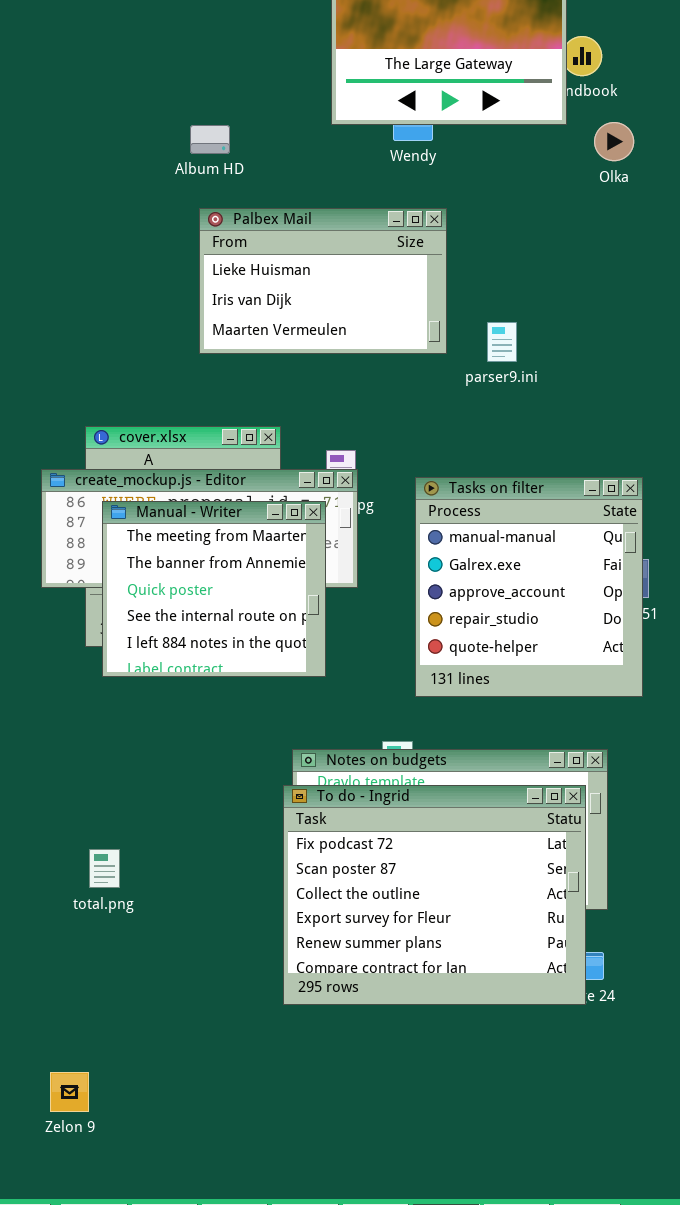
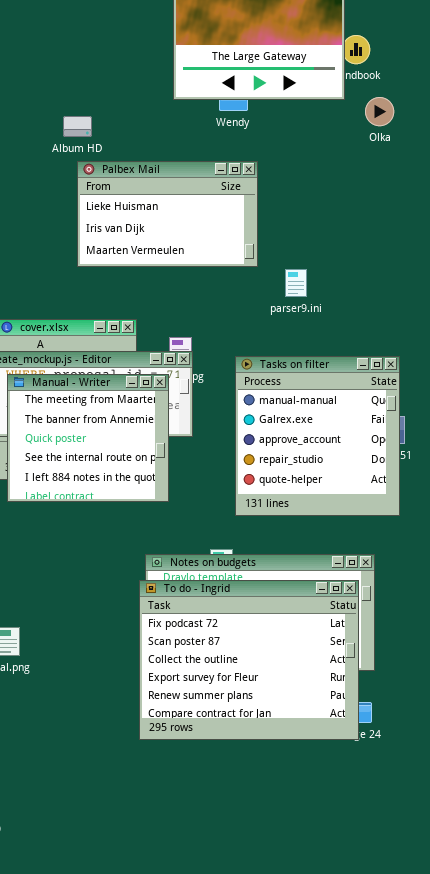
Album HD: [190,125,230,154] -> [63,116,92,137], moved
parser9.ini: [487,322,517,362] -> [285,269,307,297], moved

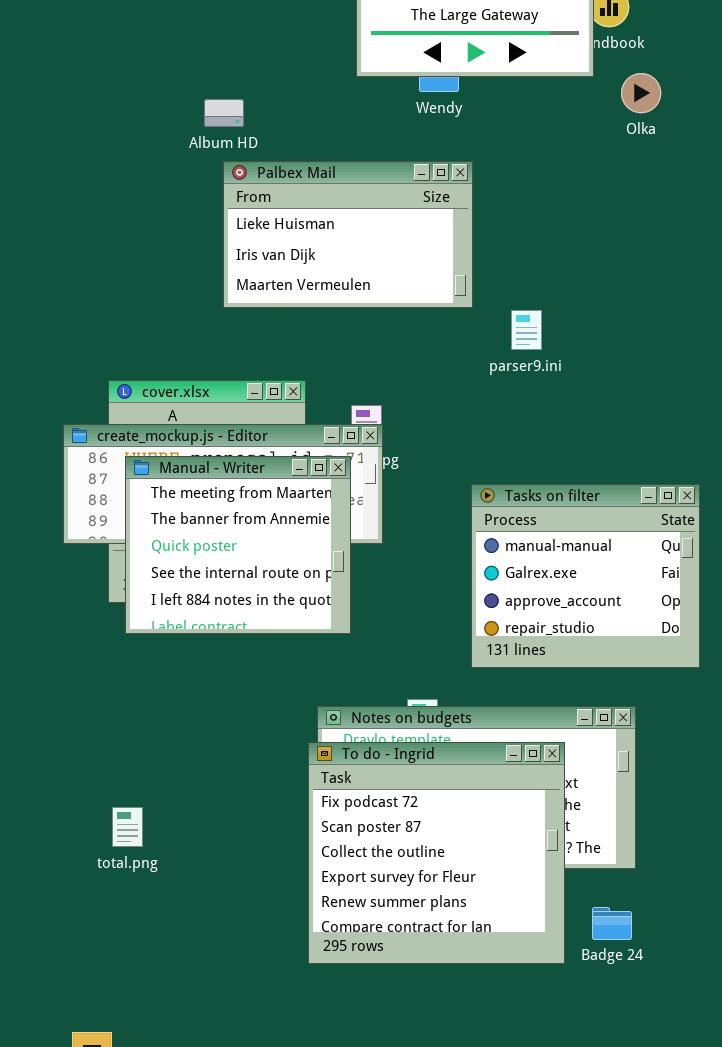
Tasks on filter: [235,356,400,516] -> [471,484,700,668], moved, resized
To do - Ingrid: [139,580,359,740] -> [308,742,565,964], resized

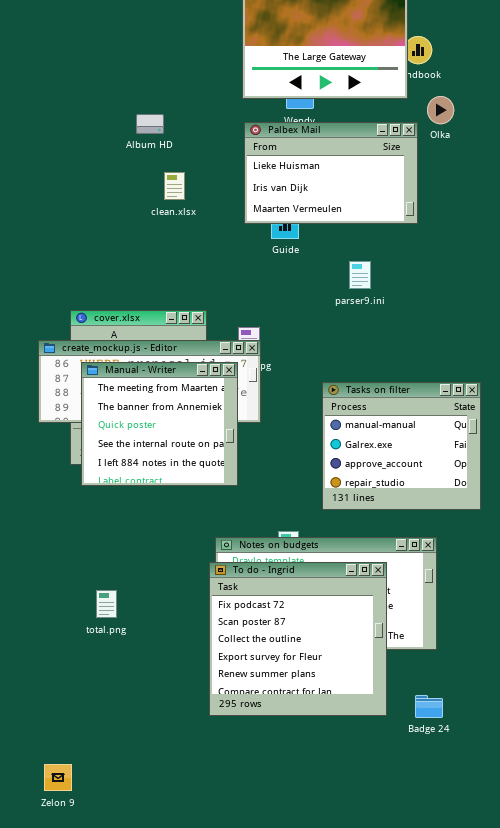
Palbex Mail: [223,161,473,308] -> [244,122,418,224], moved
total.png: [112,807,143,847] -> [96,590,117,618], moved
Badge 24: [592,907,632,940] -> [415,695,443,718], moved

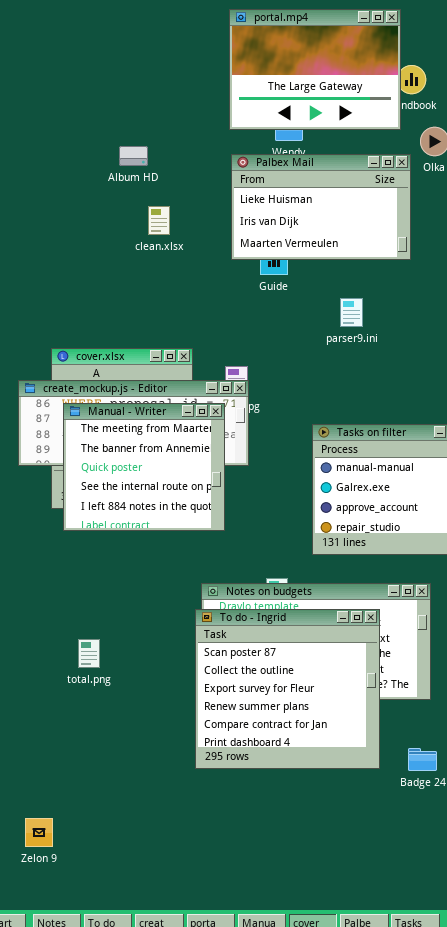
To do - Ingrid: [209,562,387,716] -> [195,609,380,769], scrolled down 1 row

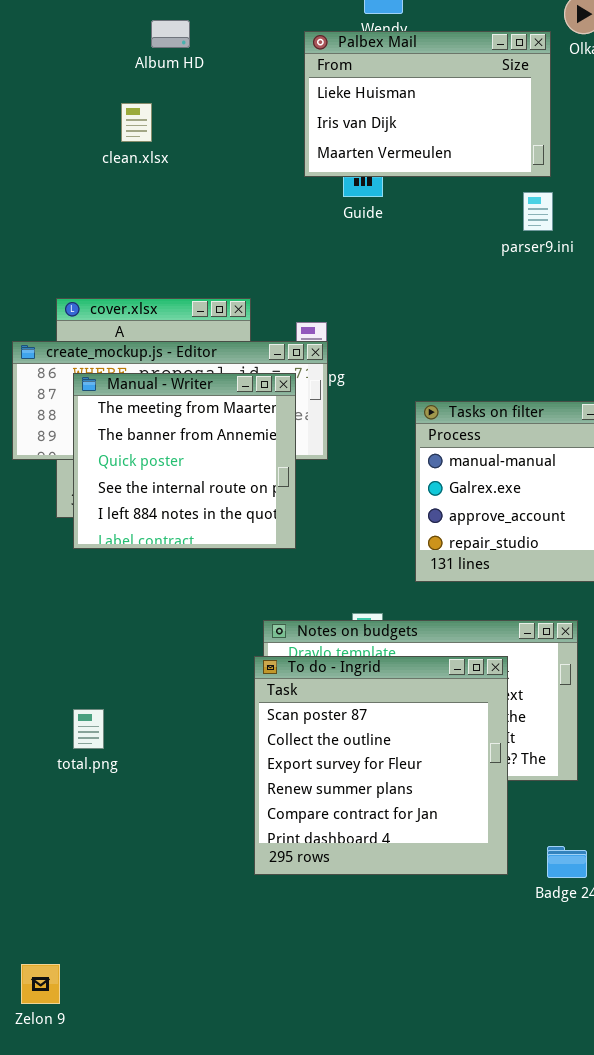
clean.xlsx: [148,206,170,235] -> [121,103,152,142], moved
parser9.ini: [340,298,363,327] -> [523,192,553,231], moved
total.png: [78,639,100,668] -> [73,709,104,749], moved
Zelon 9: [25,818,53,847] -> [21,964,60,1004], moved

